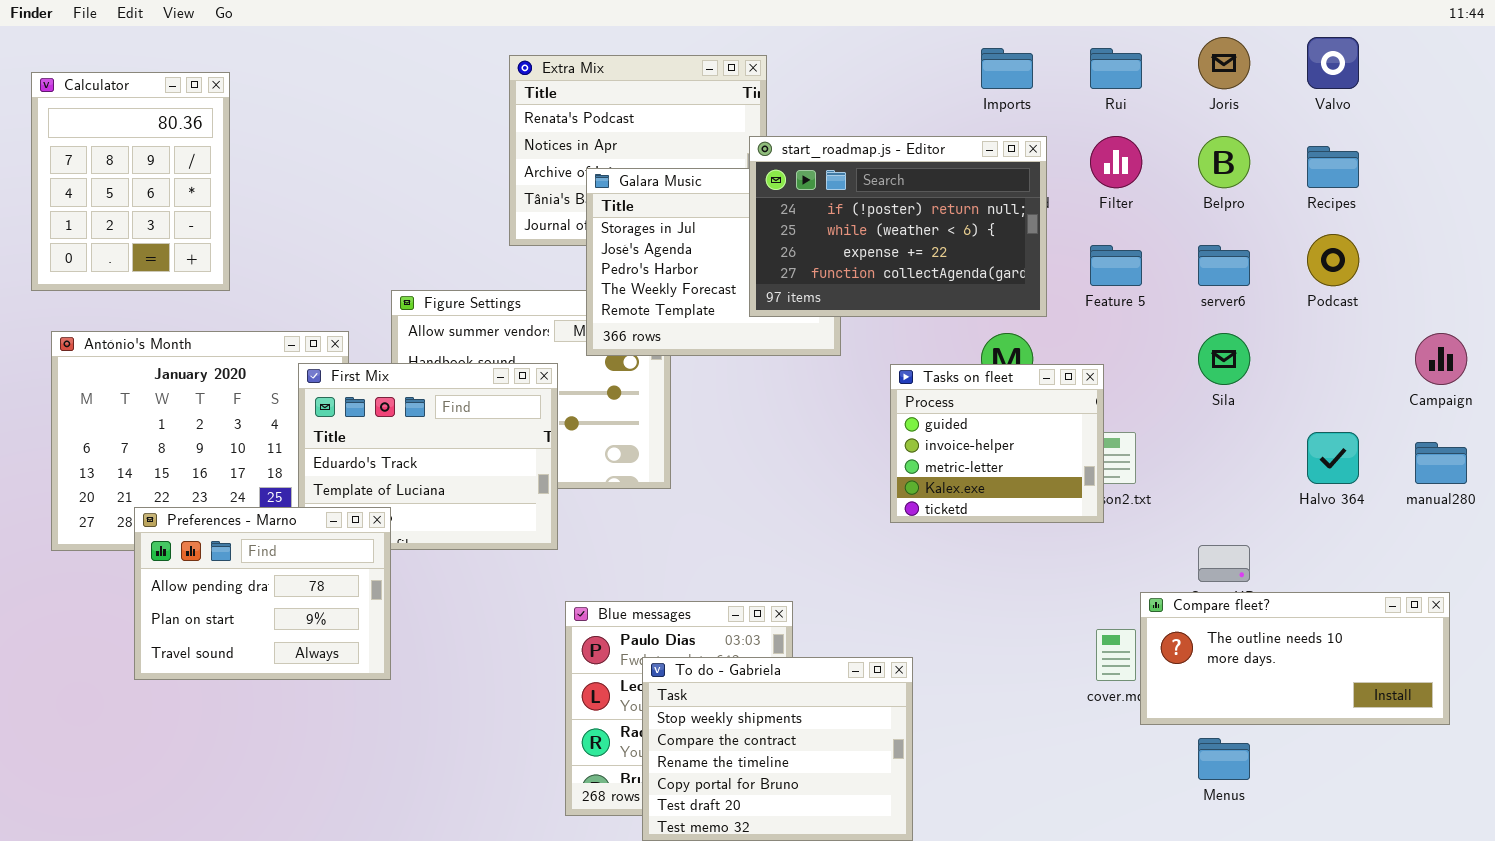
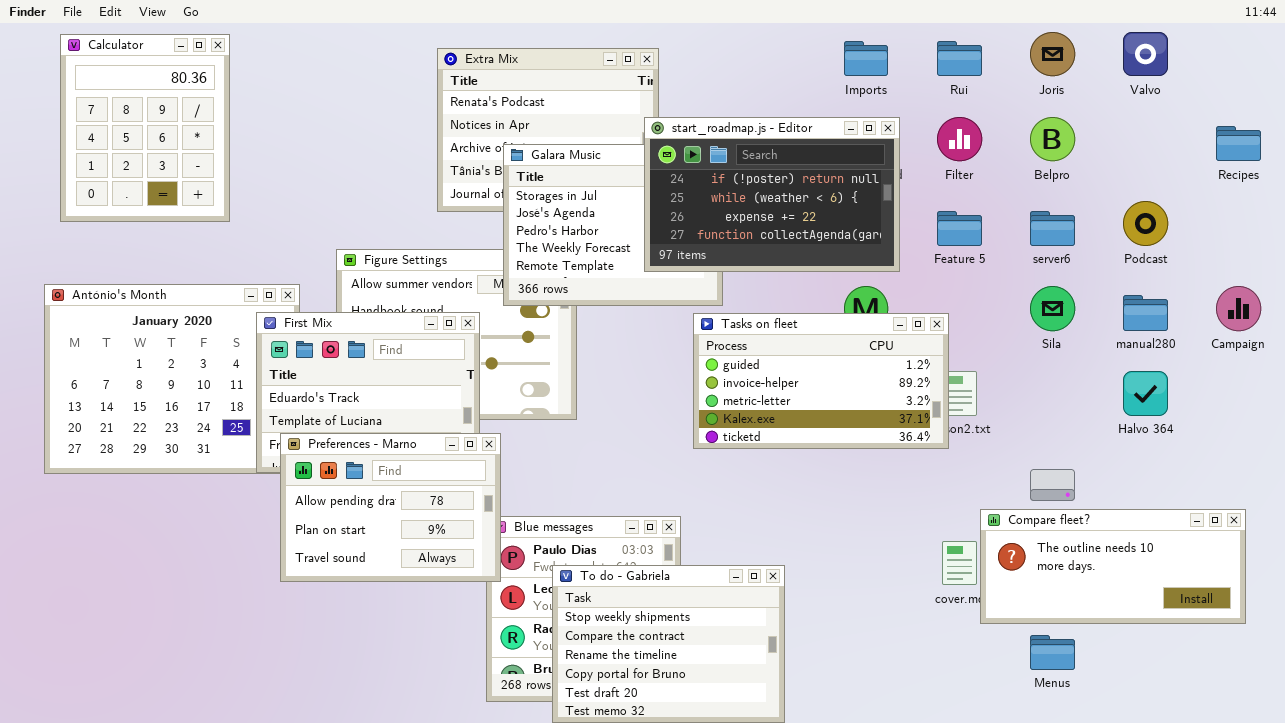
Calculator: [31,72,230,291] -> [60,34,230,222], moved
Recipes: [1307,146,1359,188] -> [1216,126,1261,161], moved
Tasks on fleet: [890,364,1104,523] -> [693,313,949,449], resized
manual280: [1415,442,1467,484] -> [1123,295,1168,331], moved
Preferences - Marno: [134,507,391,680] -> [280,433,501,582], moved

